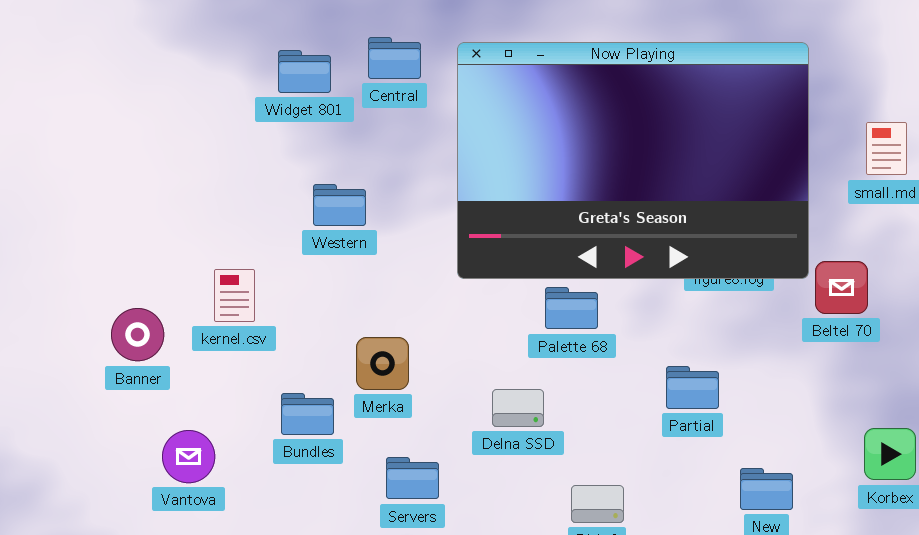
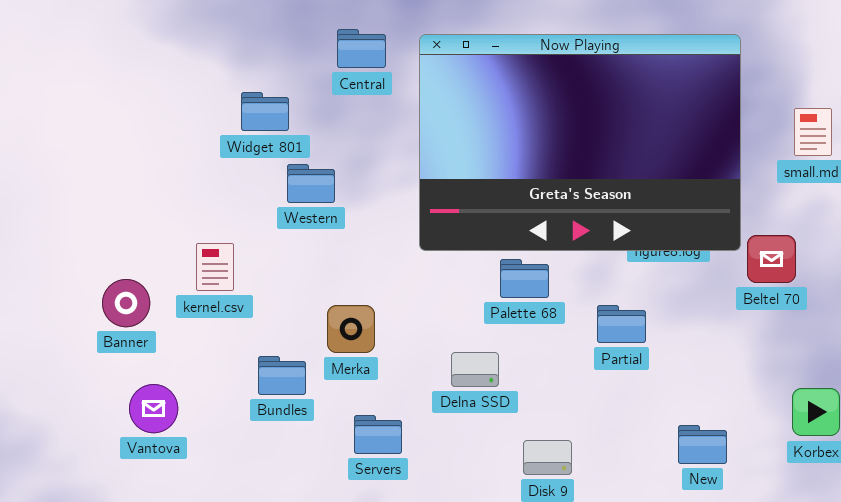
Widget 801: [278,50,331,93] -> [241,92,289,131], moved
Partial: [666,366,719,409] -> [597,305,646,343], moved
Vantova: [162,430,215,483] -> [129,384,178,433], moved

